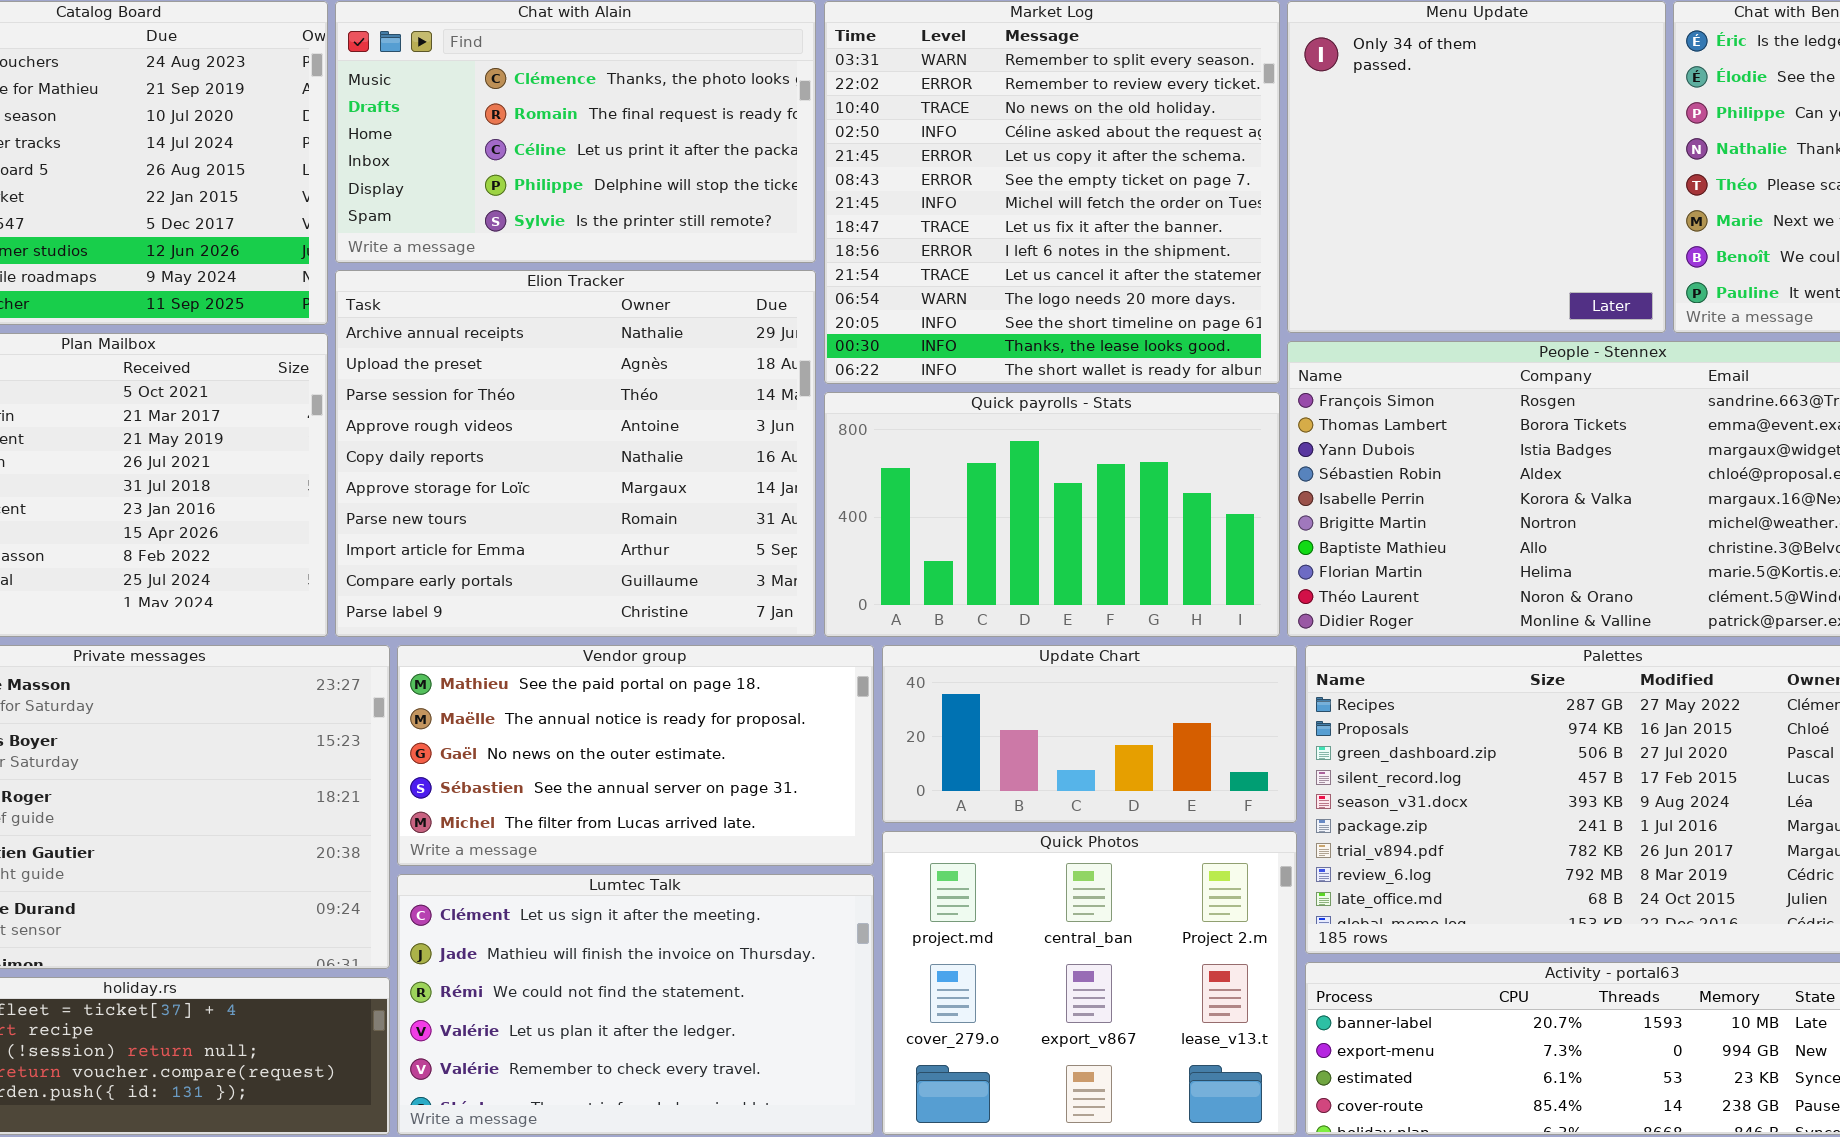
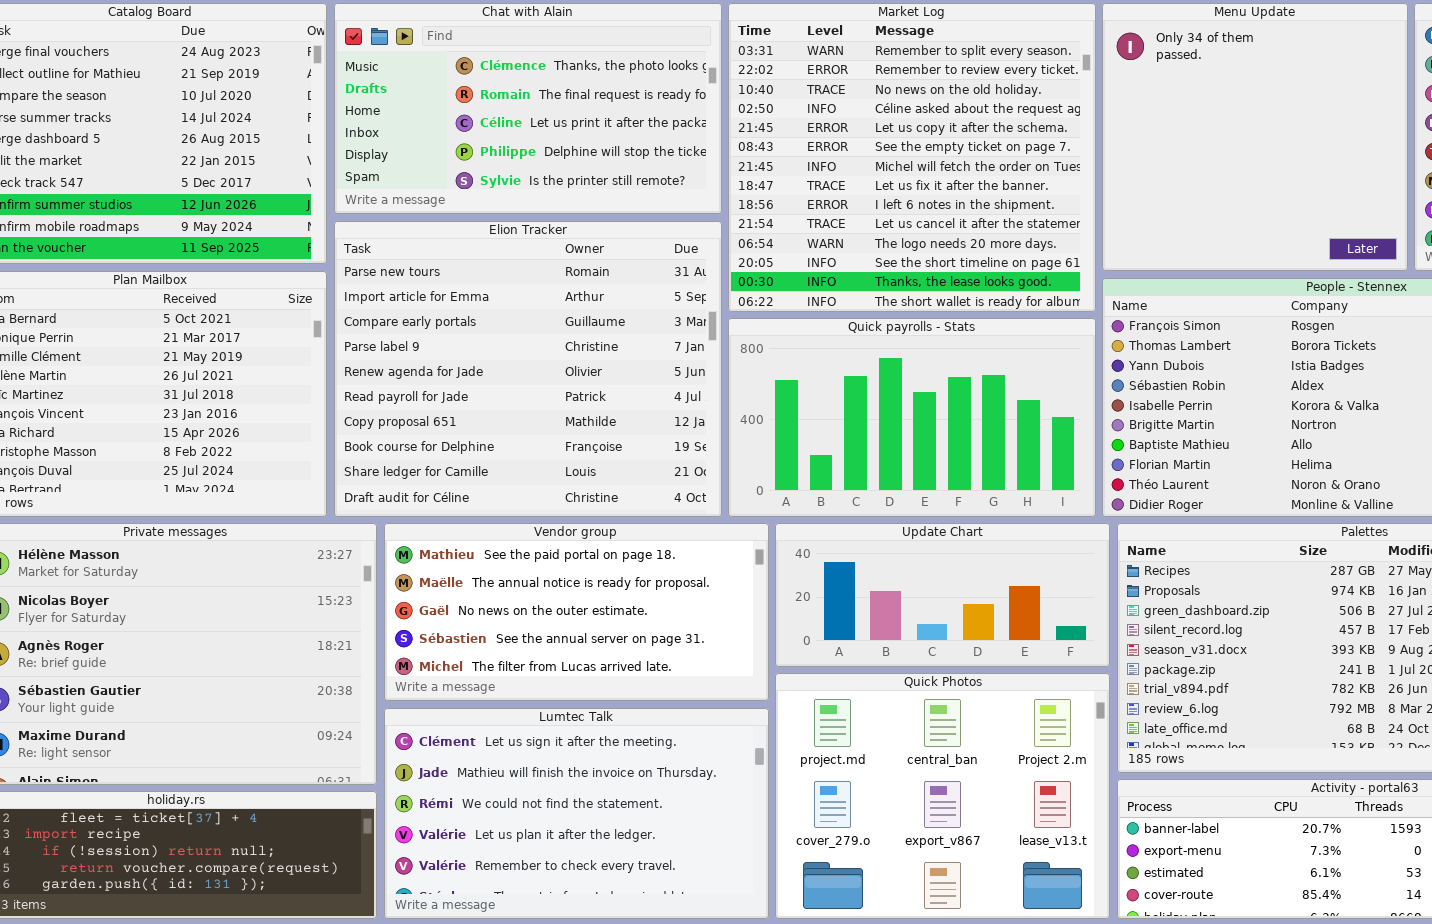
Elion Tracker: [335,270,816,637] -> [334,221,722,517], scrolled down 6 rows

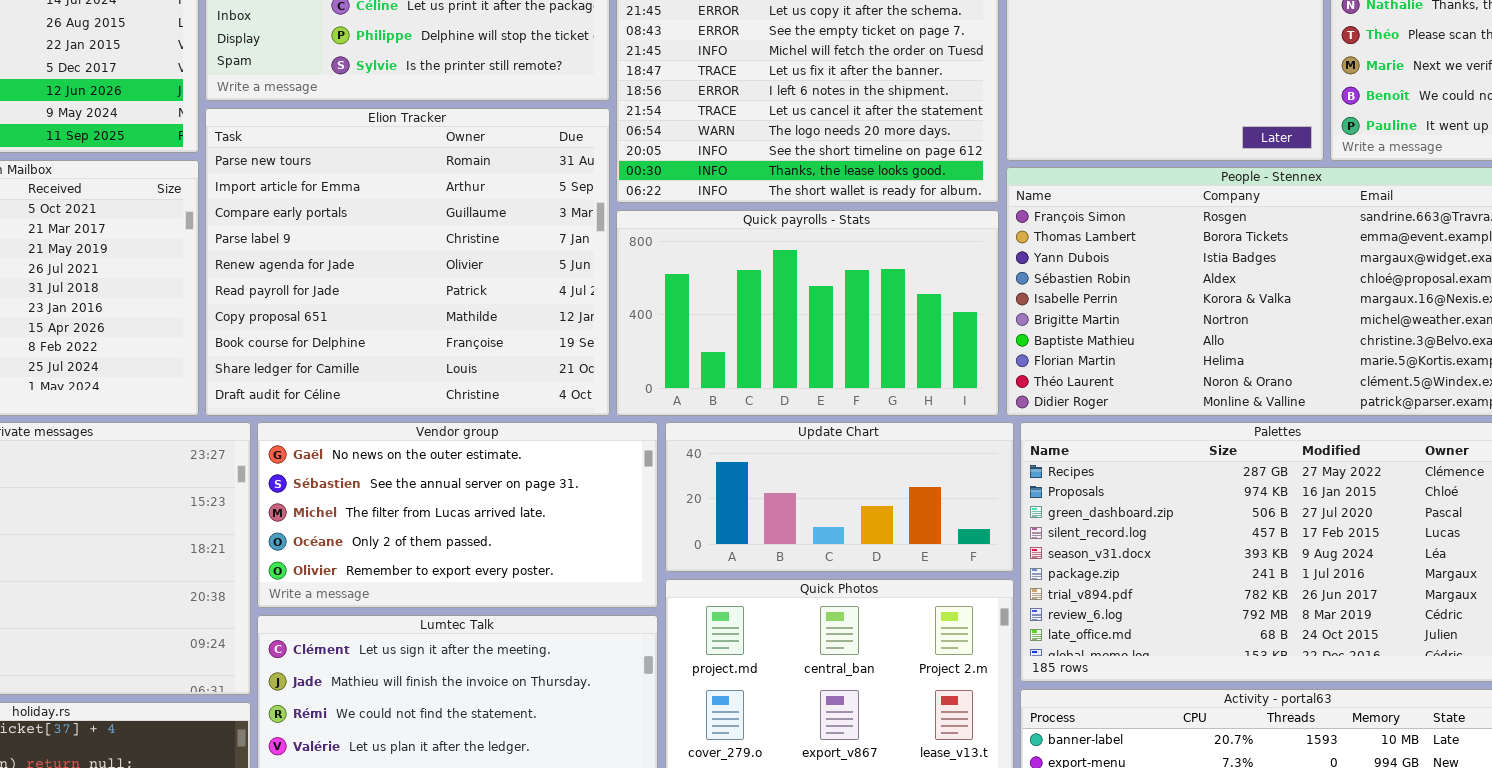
Vendor group: [384,523,769,701] -> [257,422,658,608], scrolled down 2 rows

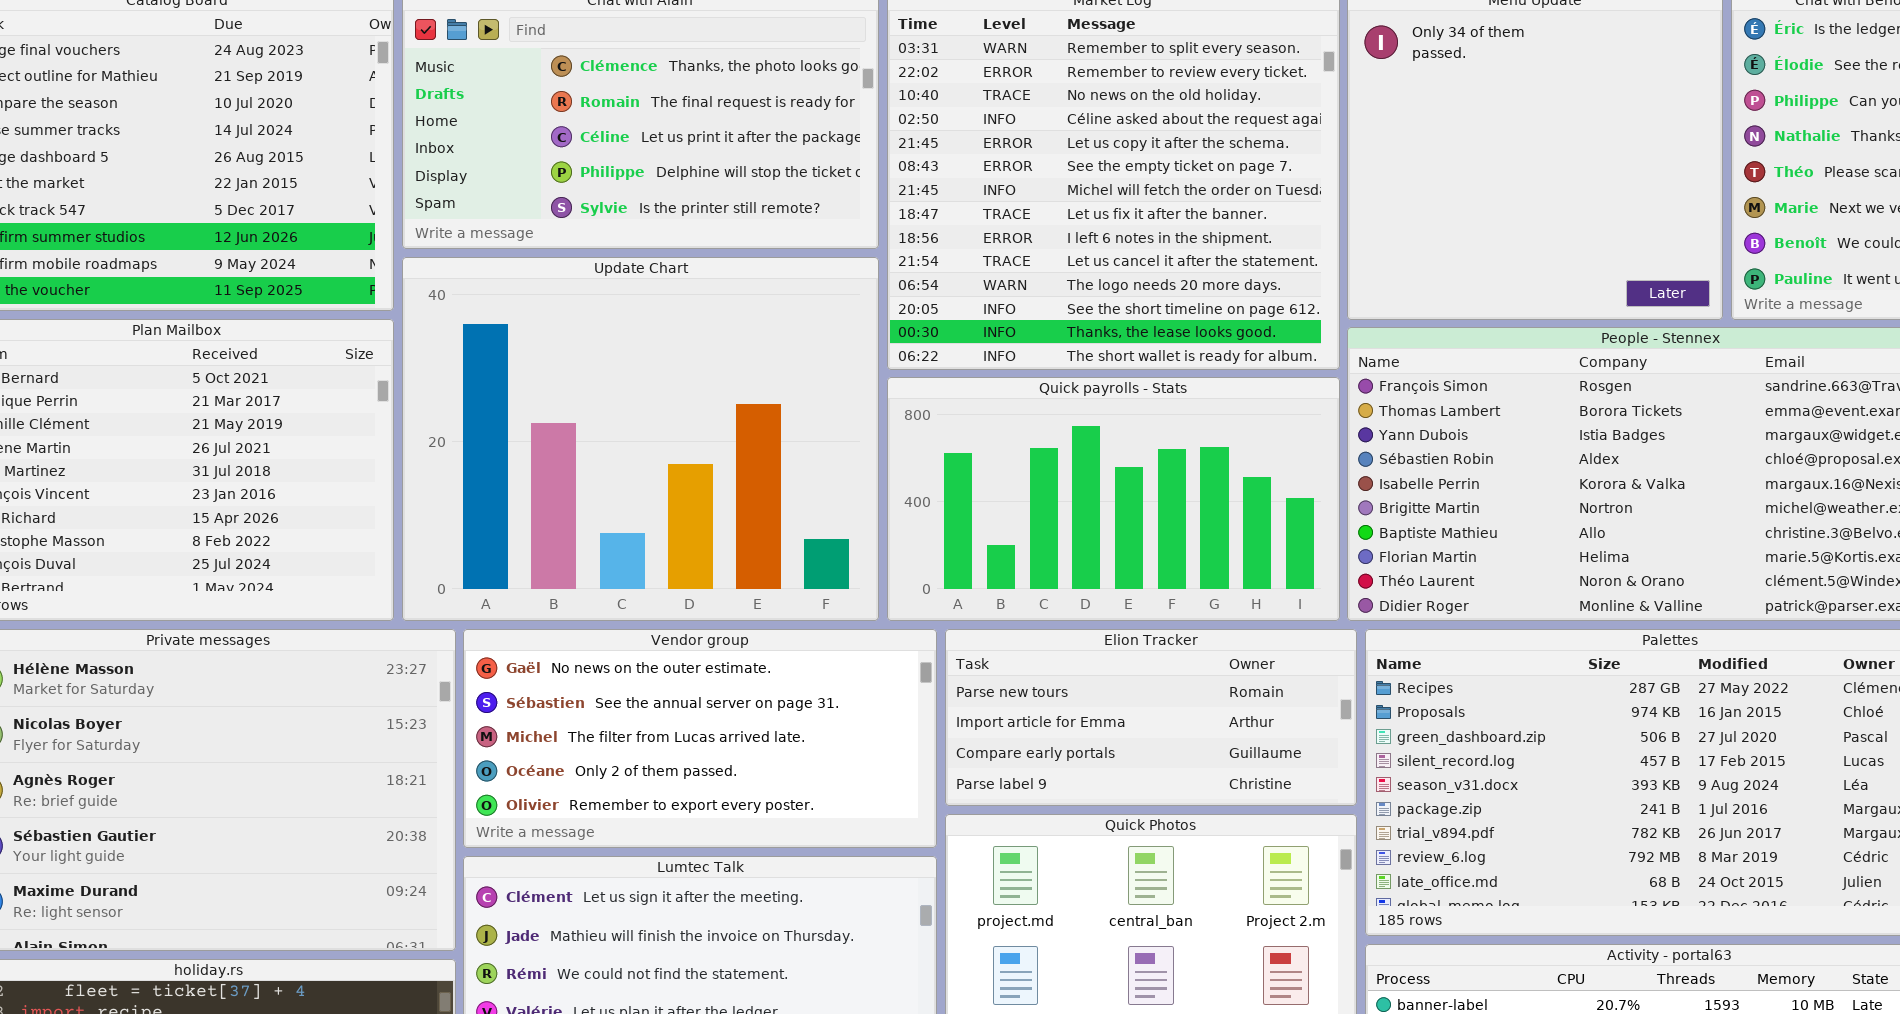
Elion Tracker: [205,108,610,416] -> [945,629,1357,806], moved, resized
Update Chart: [665,422,1014,572] -> [402,257,879,621], moved, resized

